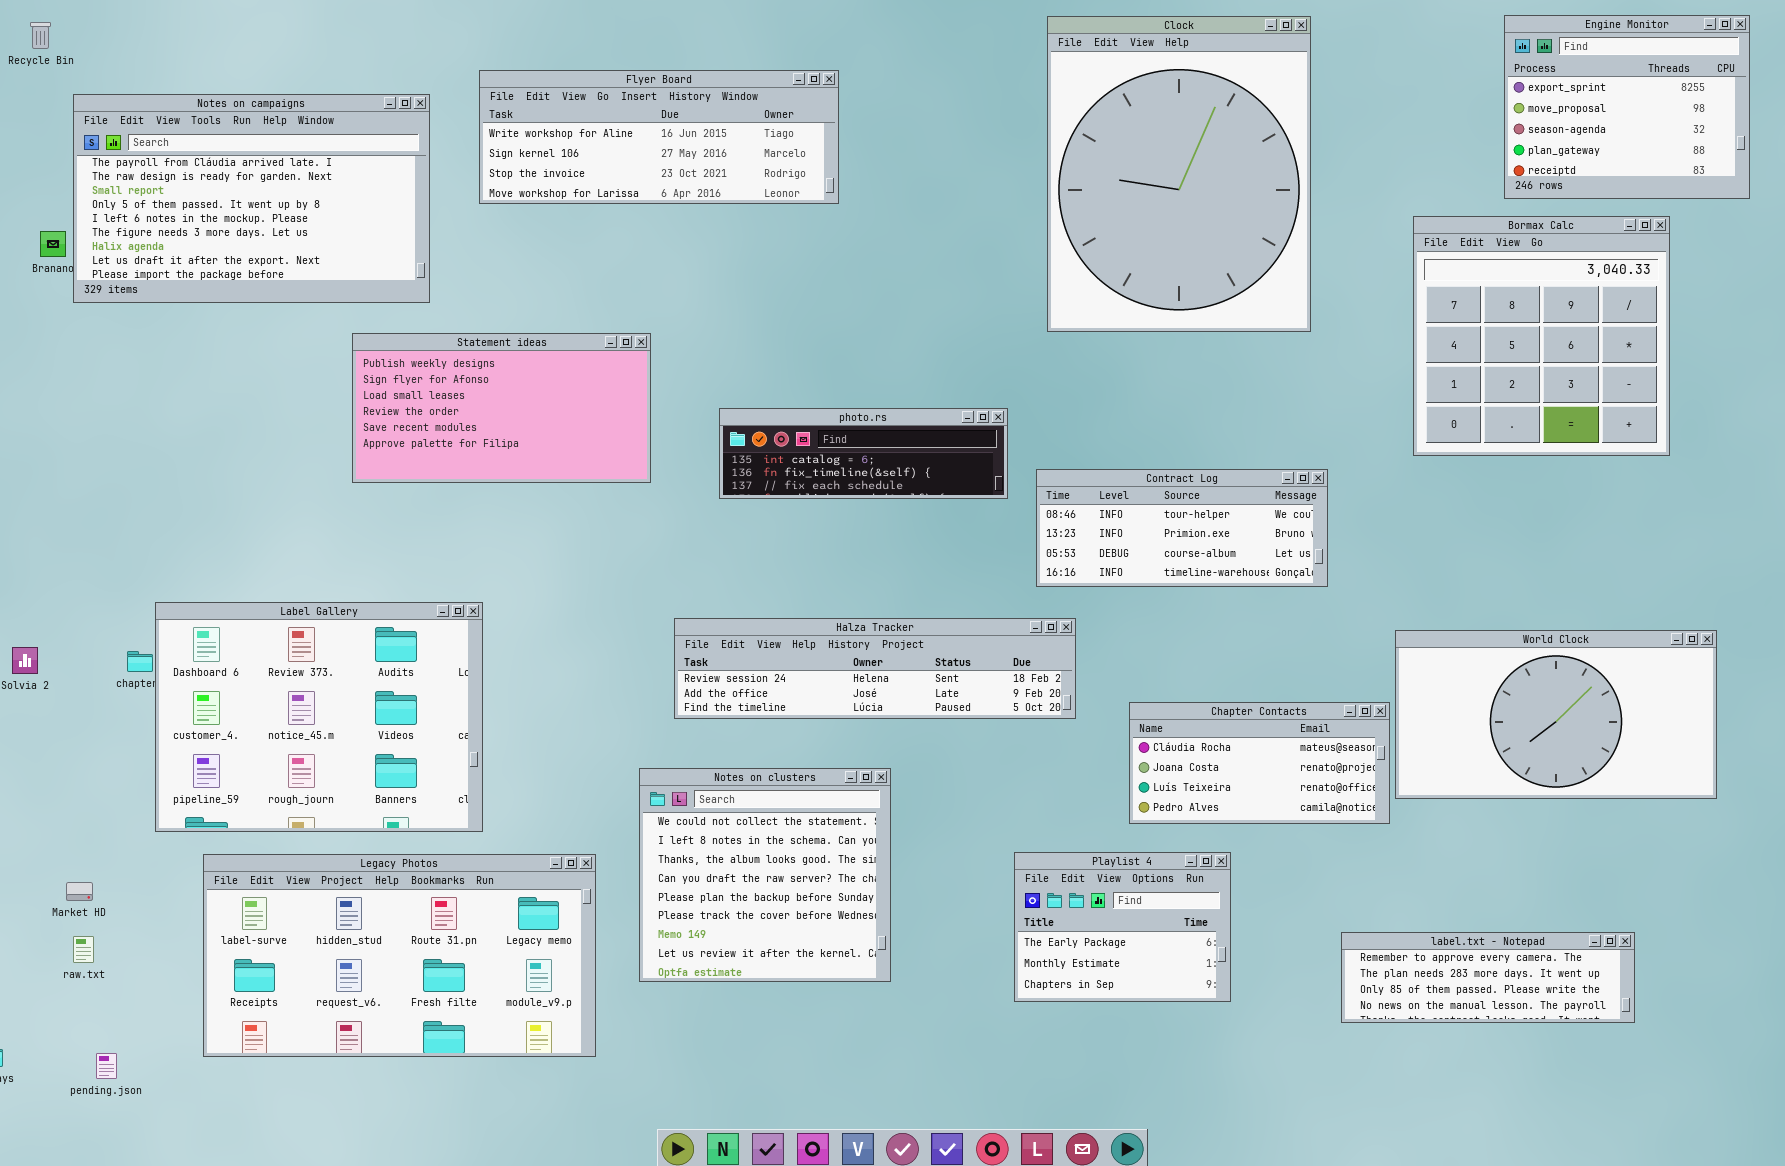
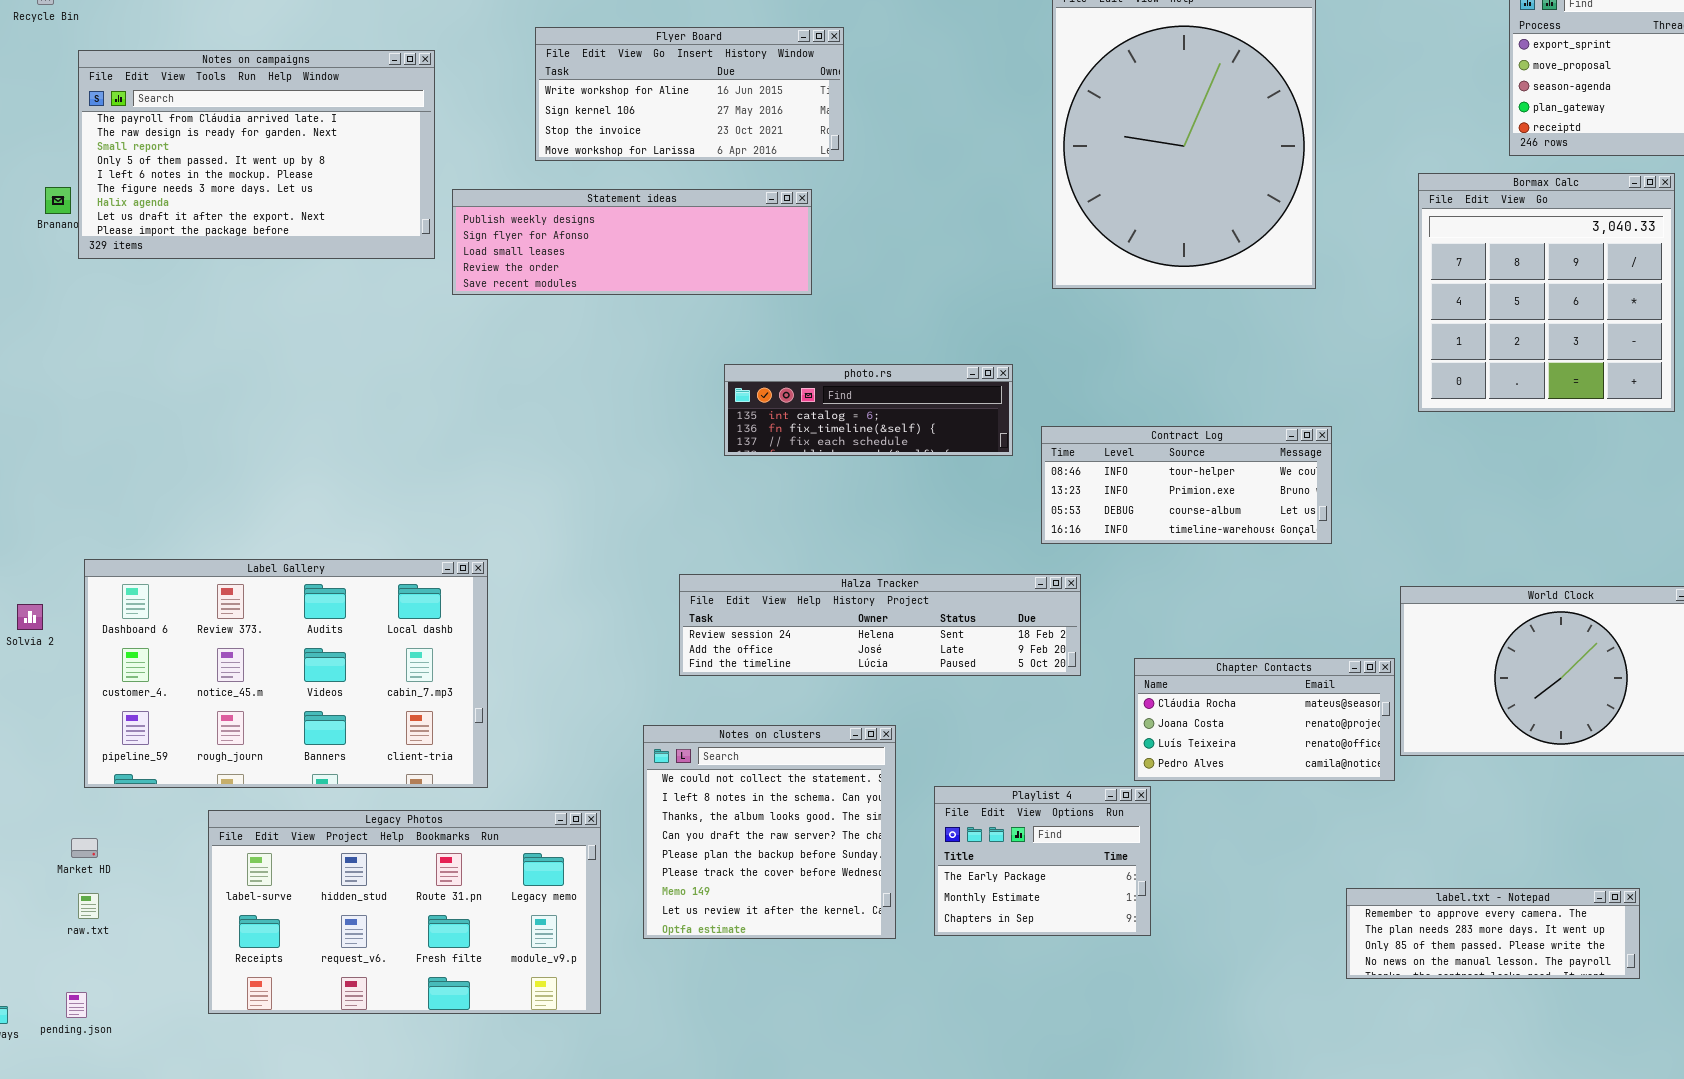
Flyer Board: [479,70,839,204] -> [535,27,844,161], resized
Statement ideas: [352,333,651,483] -> [452,189,812,295], moved, resized
Label Gallery: [155,602,483,832] -> [84,559,488,788], resized
Playlist 4: [1014,852,1231,1002] -> [934,786,1151,936], moved
pending.json: [96,1053,117,1079] -> [66,992,87,1018], moved

